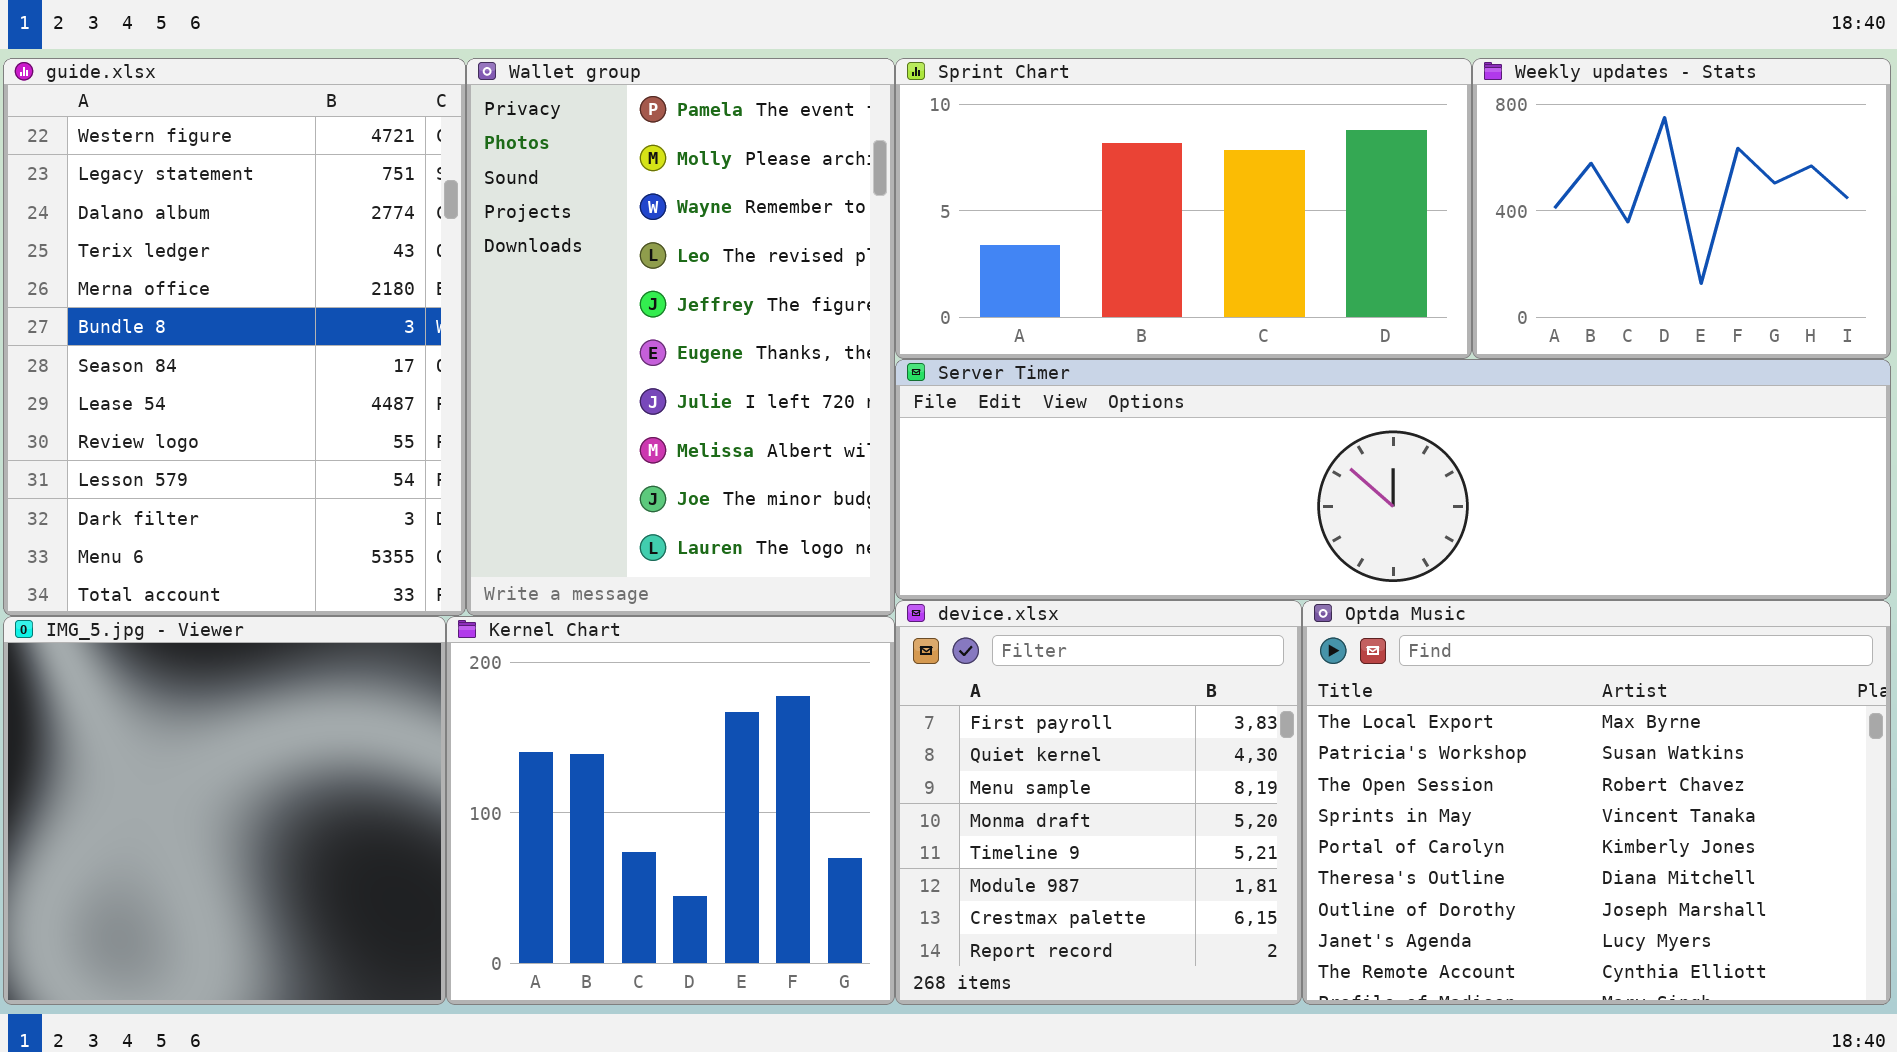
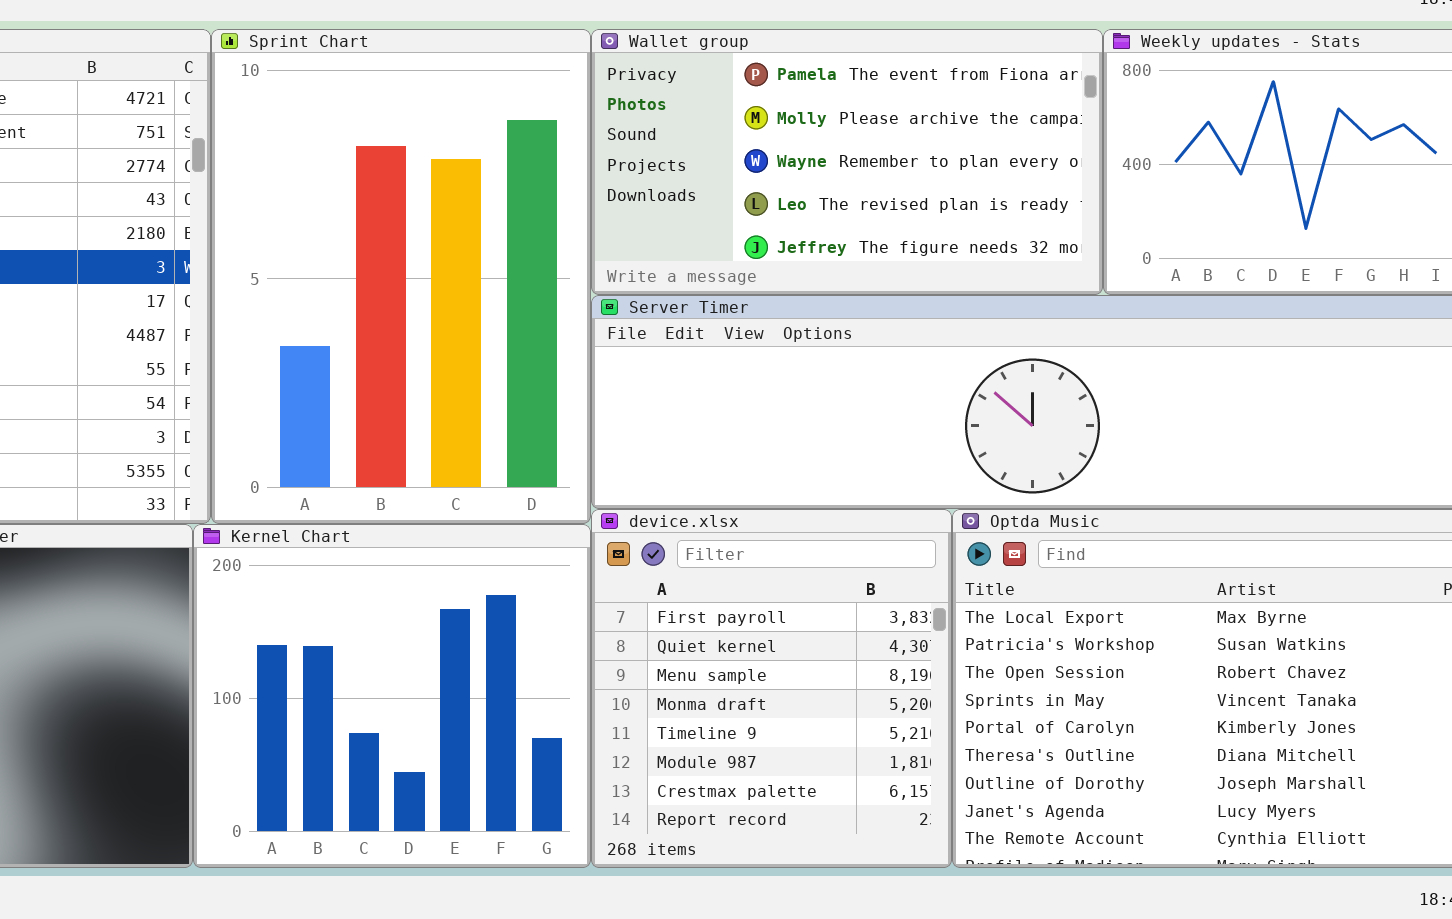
Wallet group: [466,58,895,616] -> [591,29,1103,295], moved, resized
Sprint Chart: [895,58,1472,359] -> [211,29,591,524], moved, resized

